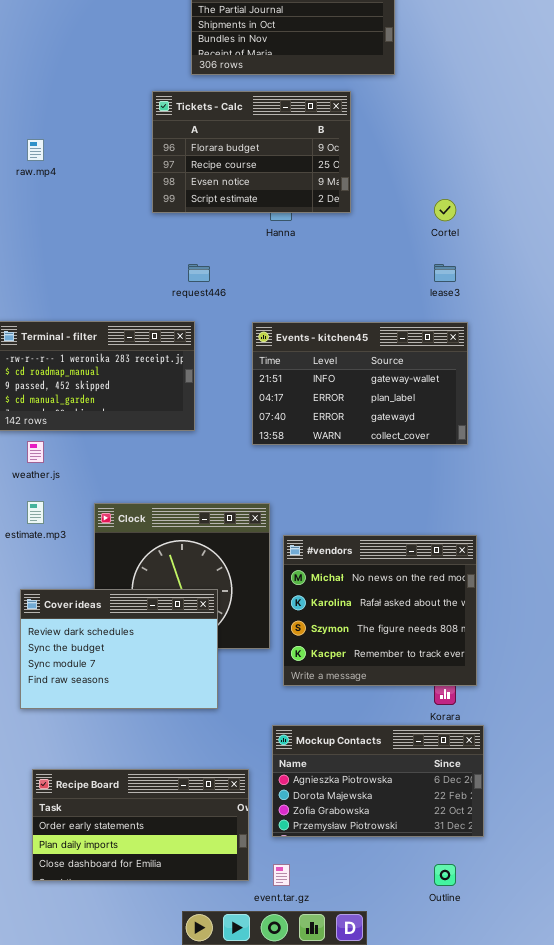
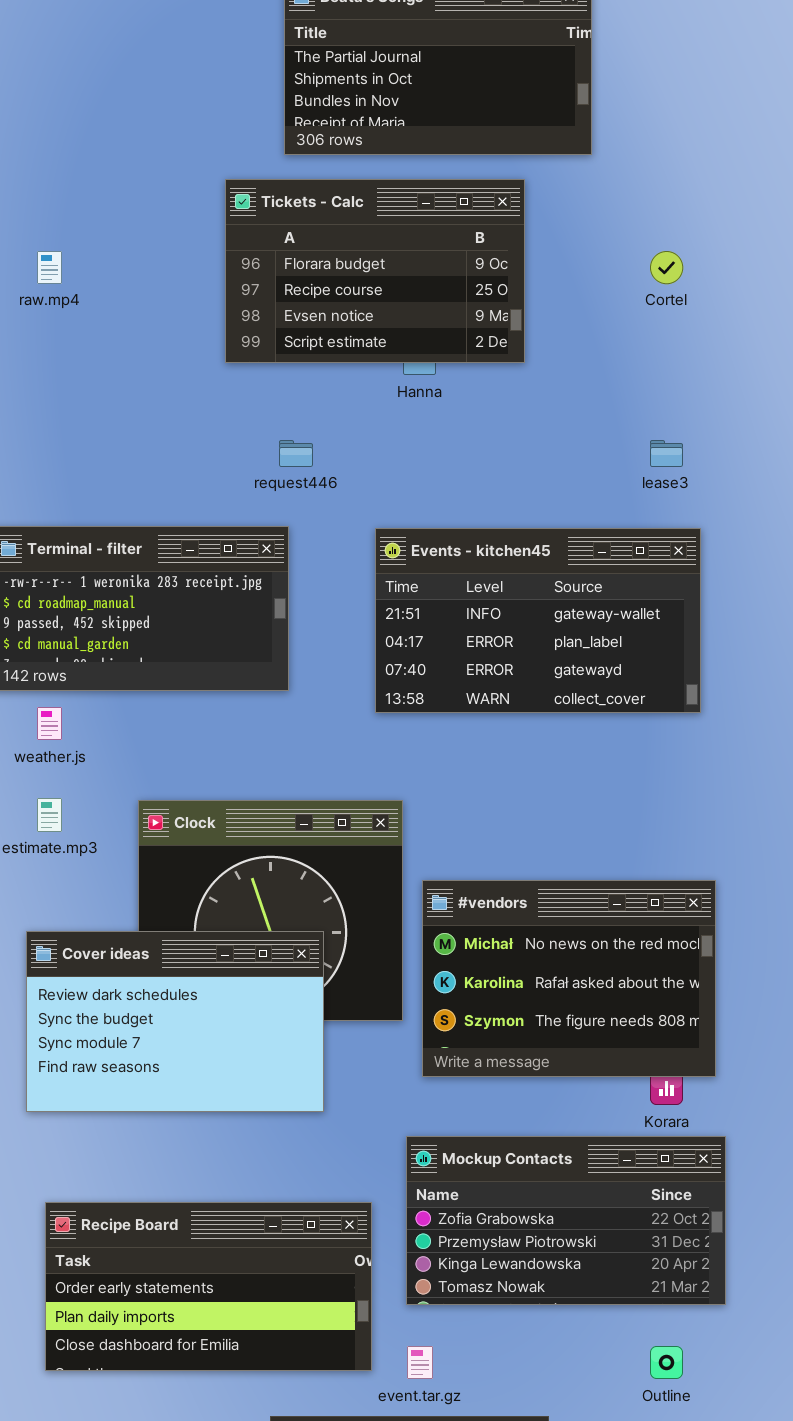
Cortel: [434,199,456,221] -> [650,251,683,284], moved
#vendors: [283,535,477,686] -> [422,880,716,1077], resized
Mockup Contacts: [272,725,484,837] -> [406,1136,726,1305], scrolled down 2 rows

